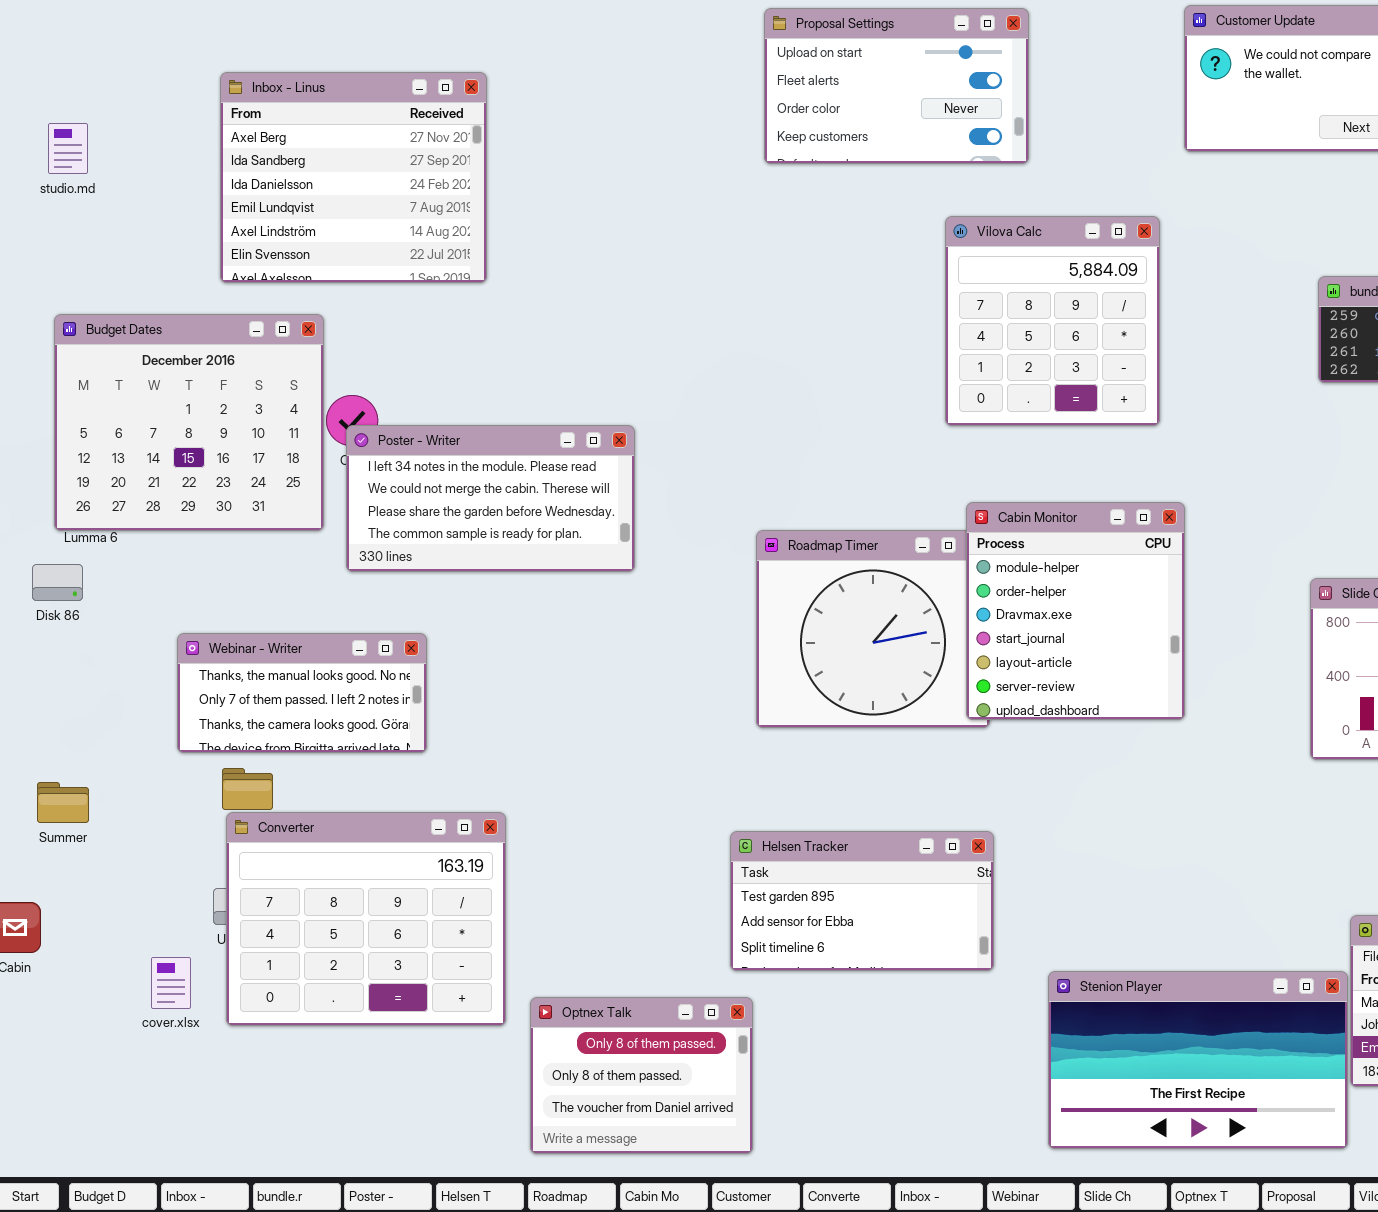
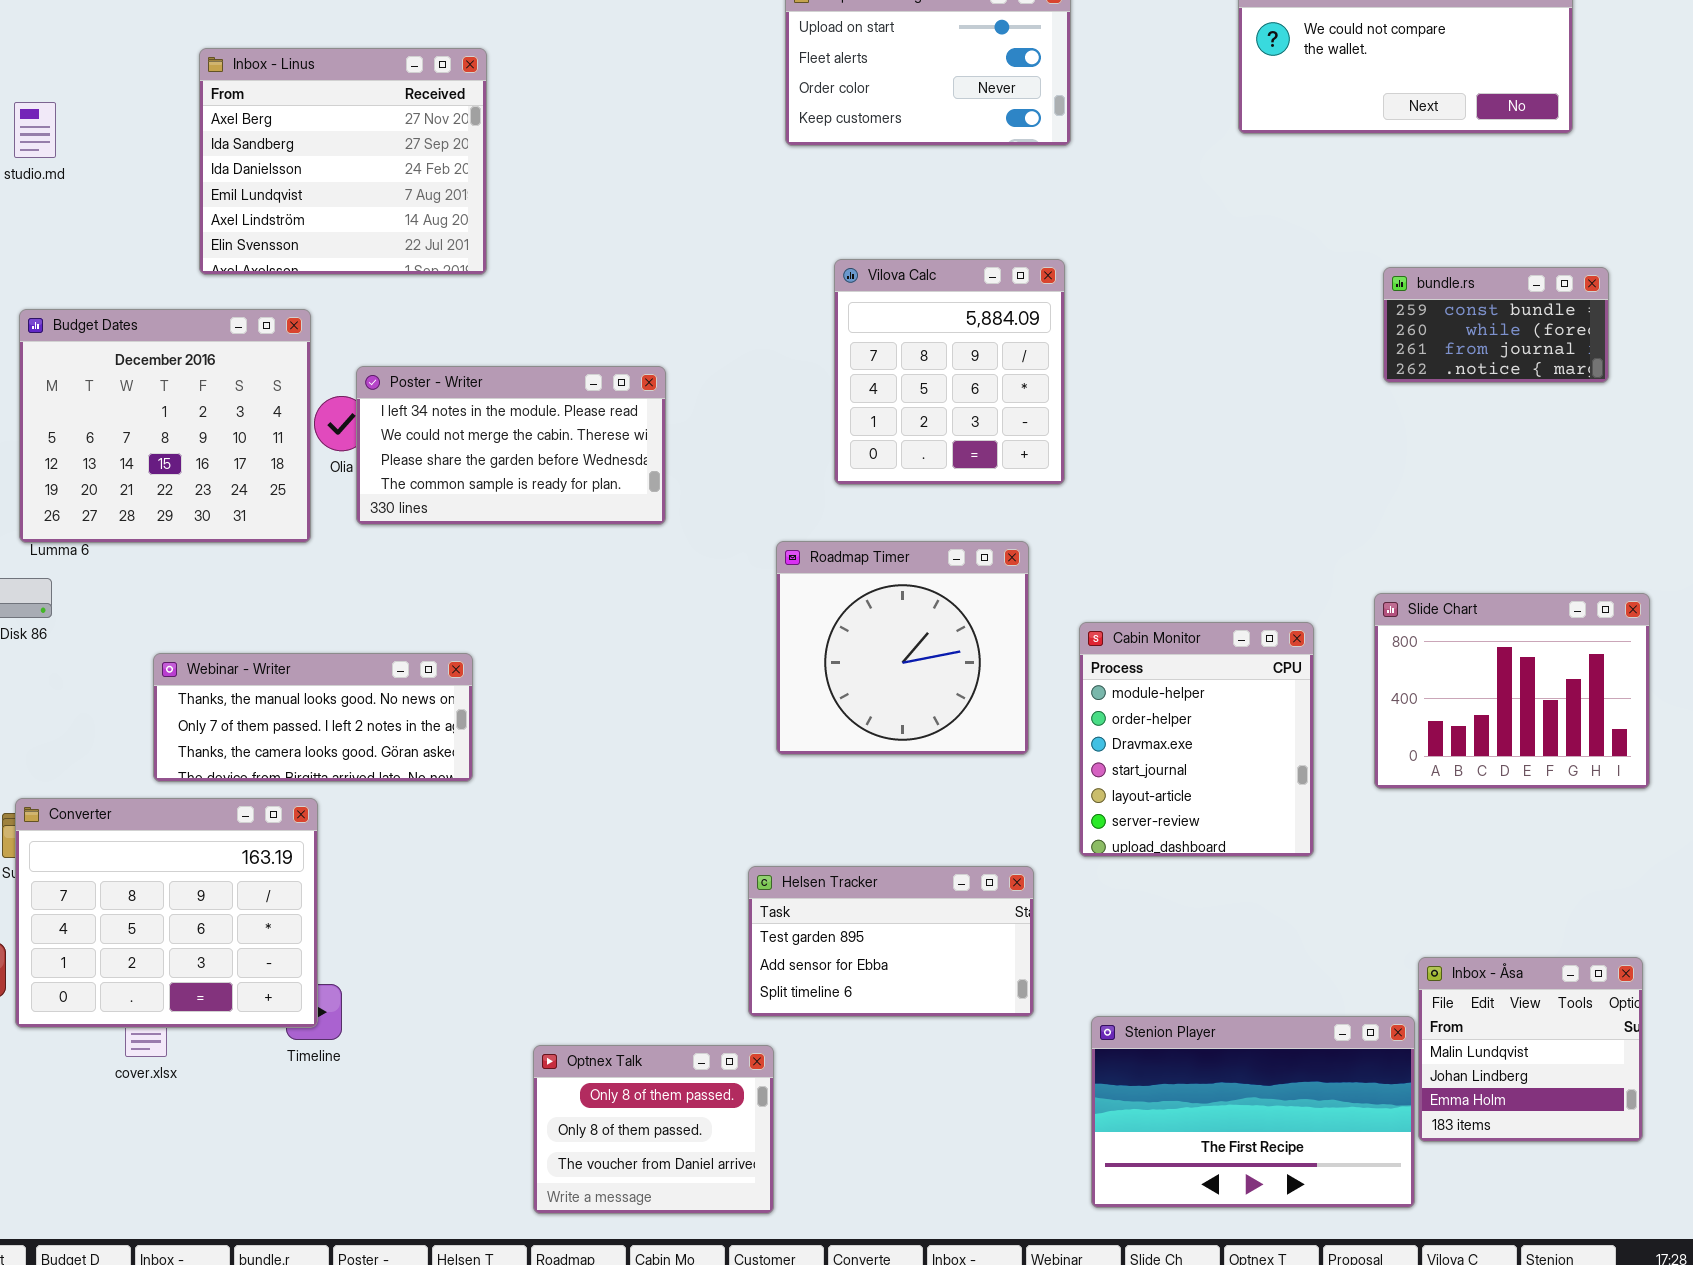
Vilova Calc: [945,216,1160,426] -> [834,259,1065,485], moved
Poster - Writer: [346,425,635,572] -> [356,366,666,525], moved
Cabin Monitor: [966,502,1185,720] -> [1079,622,1314,857], moved
Webinar - Writer: [177,633,427,753] -> [153,653,473,782], resized
Converter: [226,812,506,1026] -> [15,798,318,1028], moved

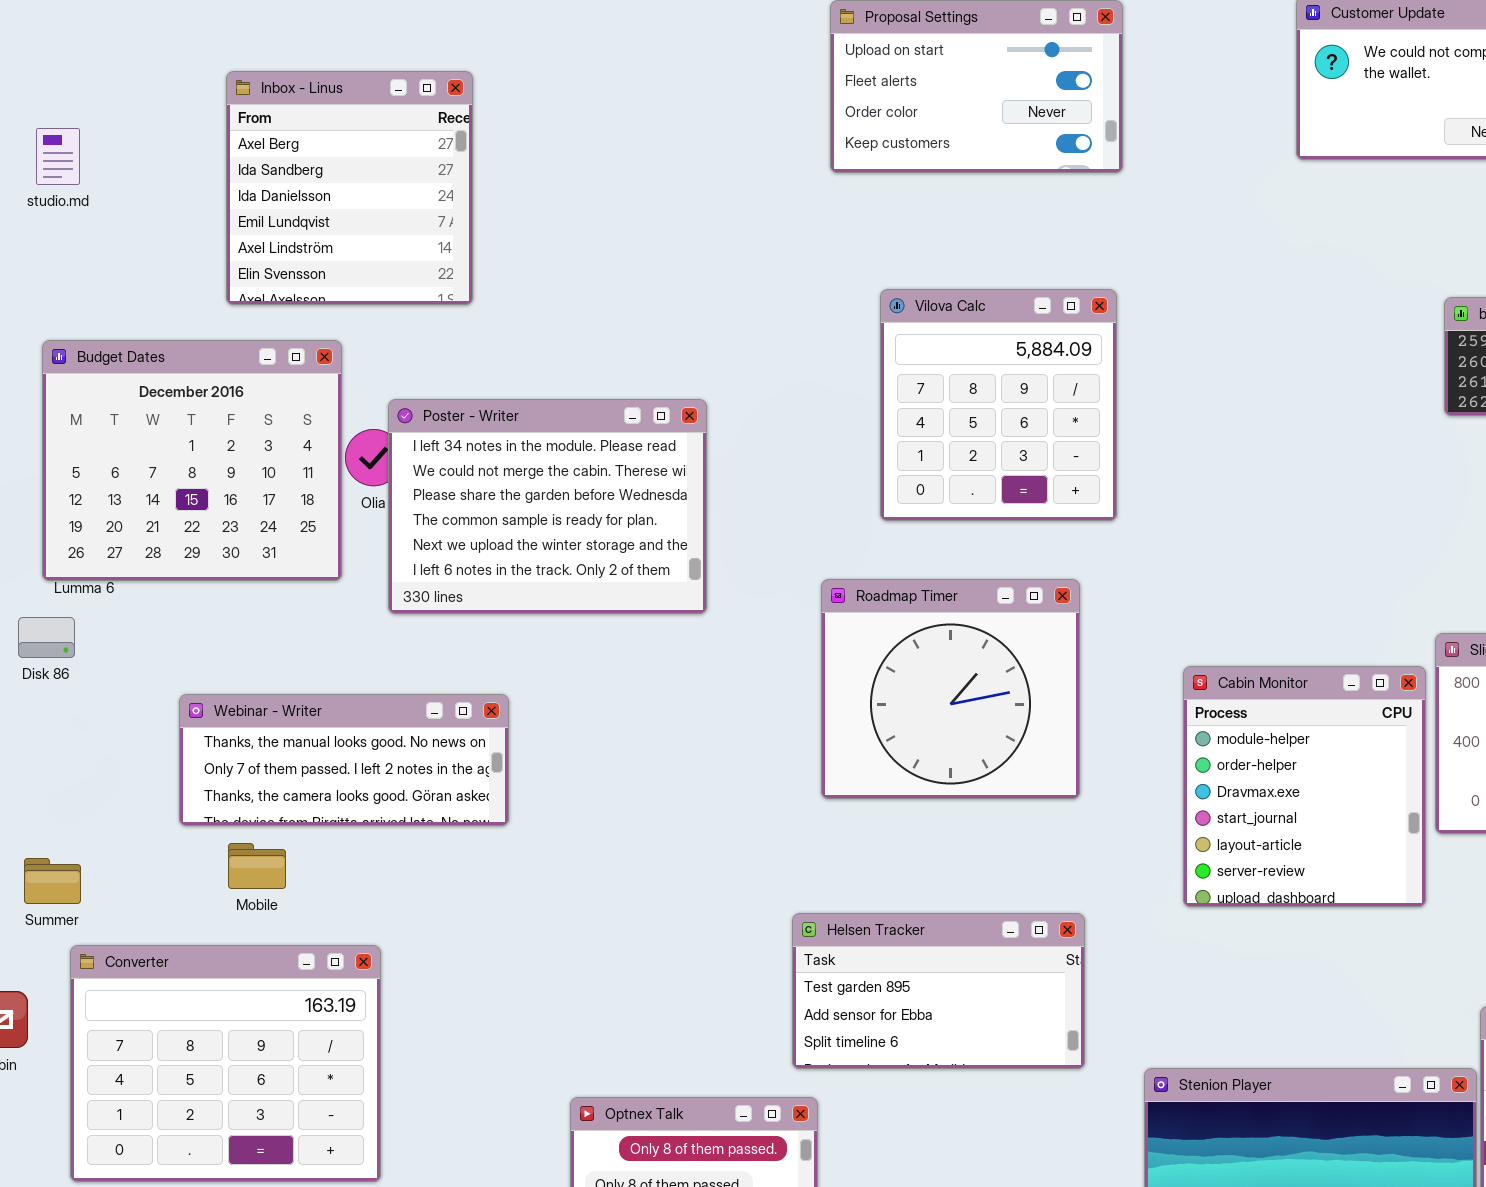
Inbox - Linus: [199,48,487,275] -> [226,71,473,305], resized
Poster - Writer: [356,366,666,525] -> [388,399,707,614], resized
Cabin Monitor: [1079,622,1314,857] -> [1183,666,1426,907], moved
Converter: [15,798,318,1028] -> [70,945,381,1182], moved

